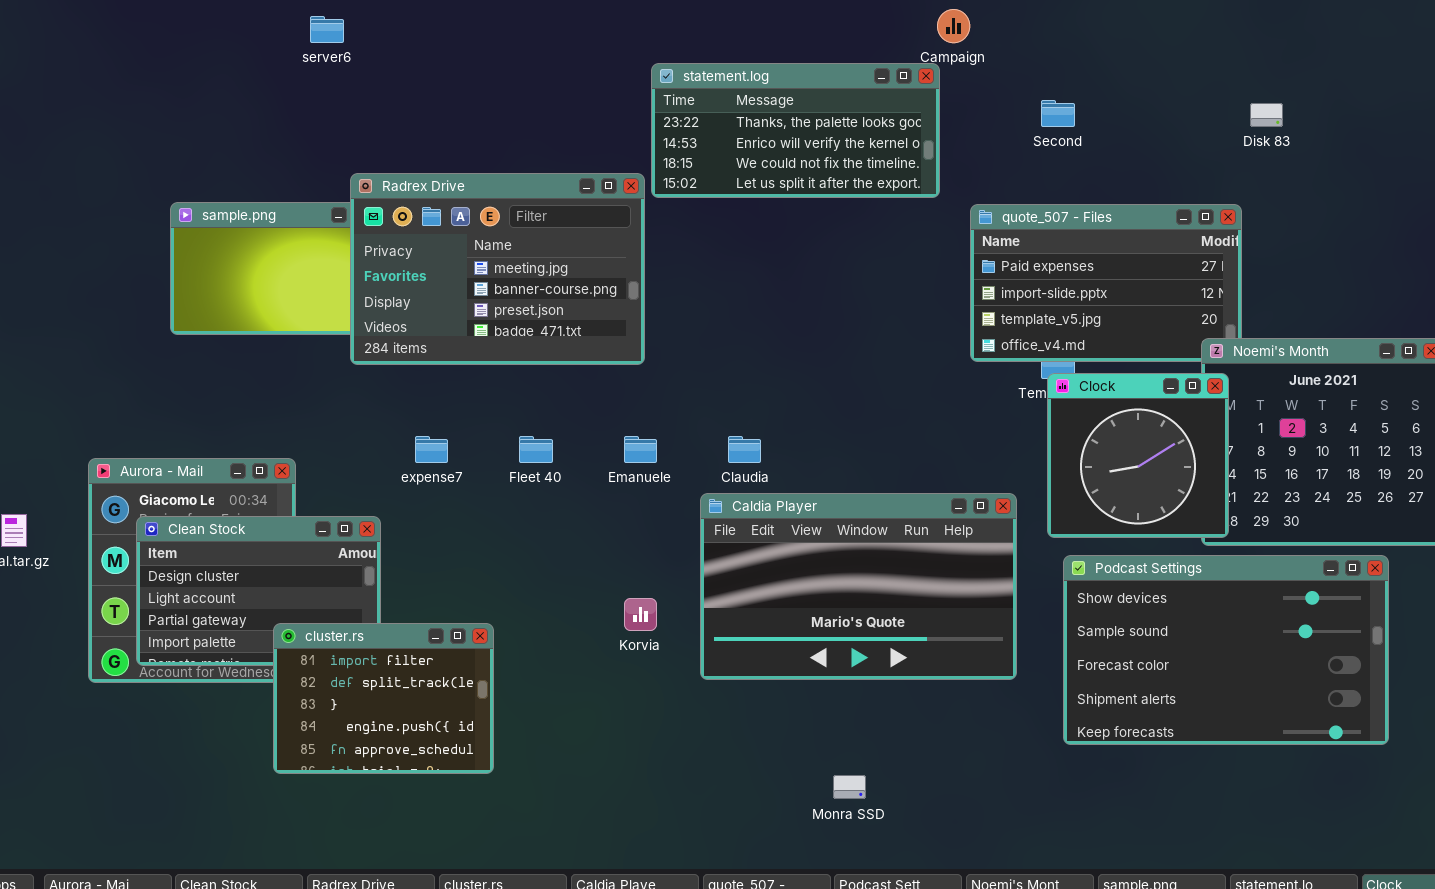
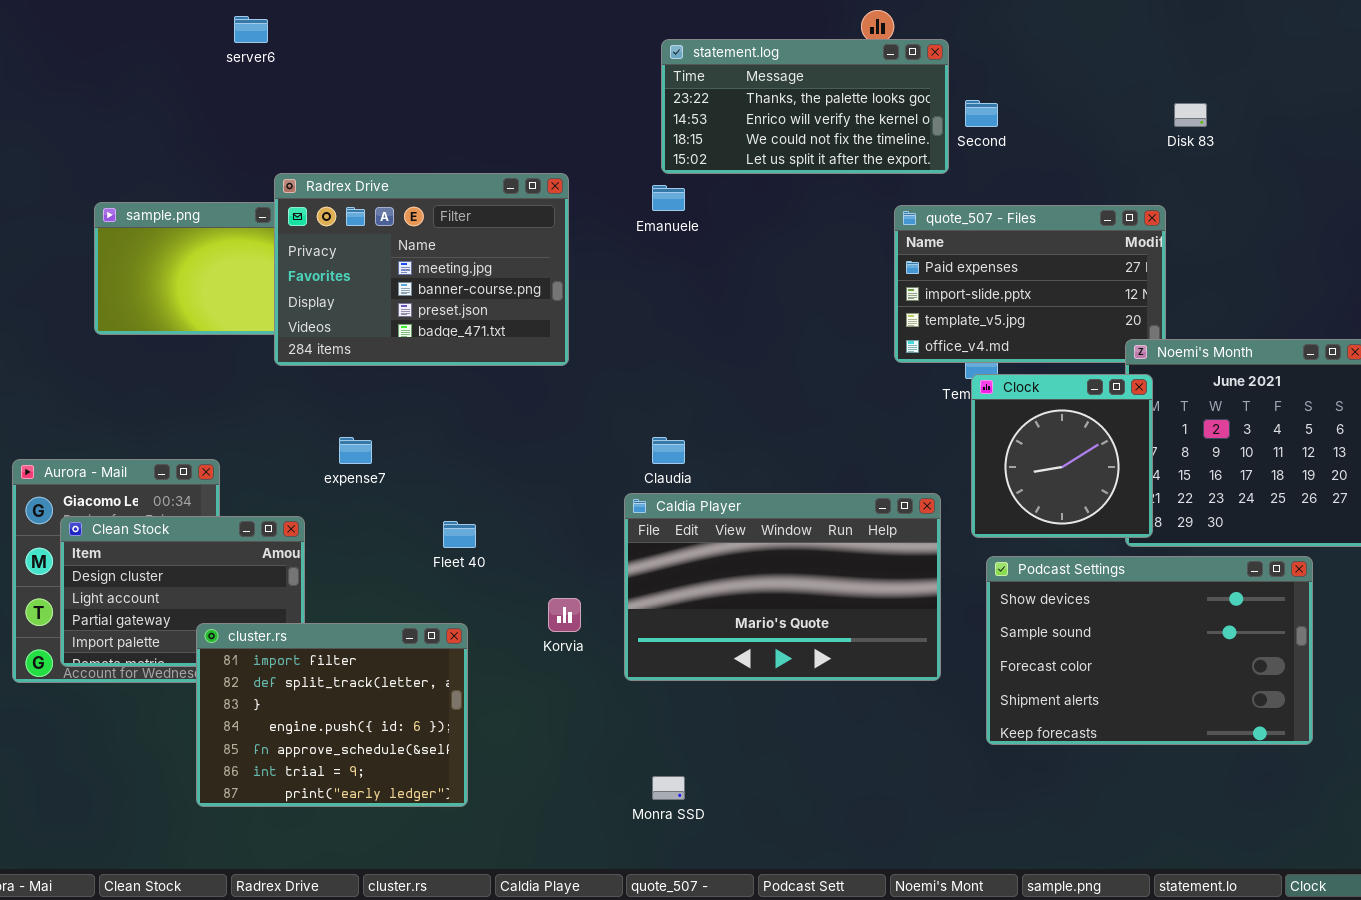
statement.log: [651,63,940,198] -> [661,39,949,174], moved
Fleet 40: [519,436,553,463] -> [443,521,476,548], moved
Emanuele: [624,436,657,463] -> [652,185,685,211], moved
cluster.rs: [273,623,494,774] -> [196,623,468,807], resized
Monra SSD: [833,775,866,799] -> [652,776,685,800], moved

